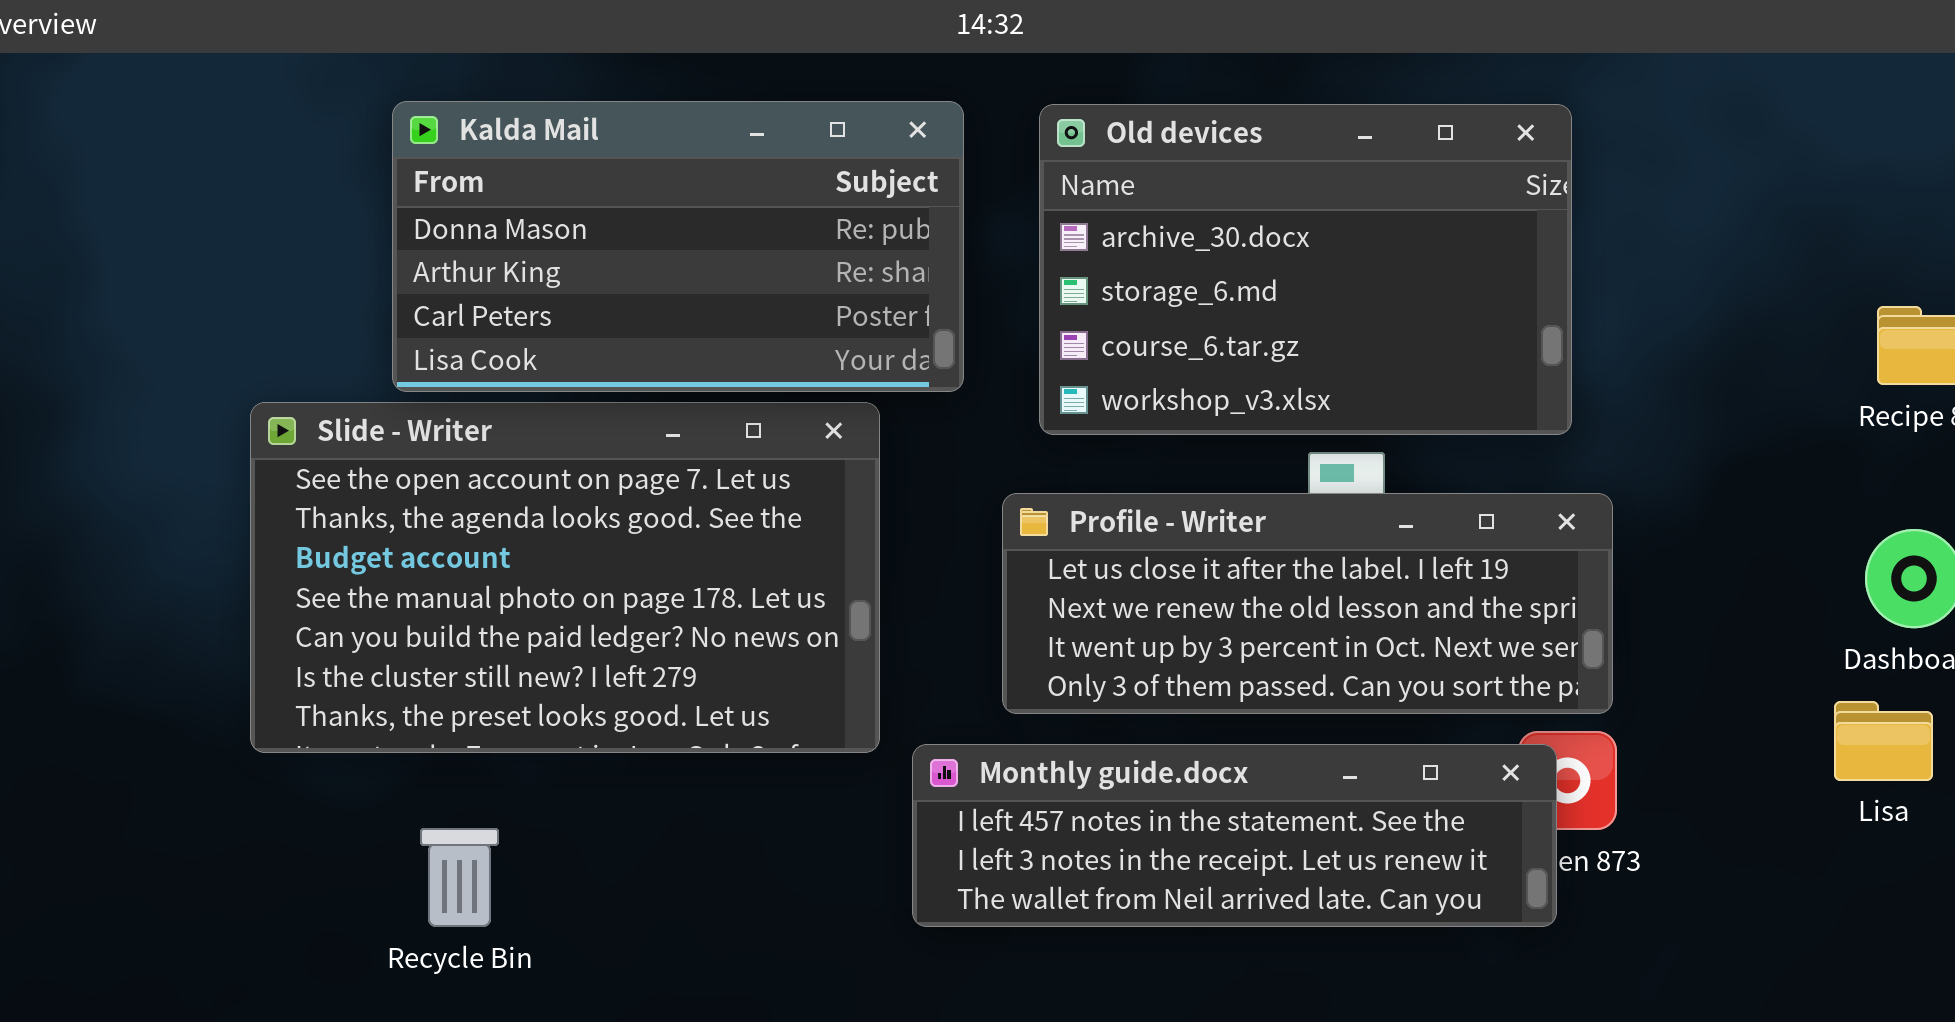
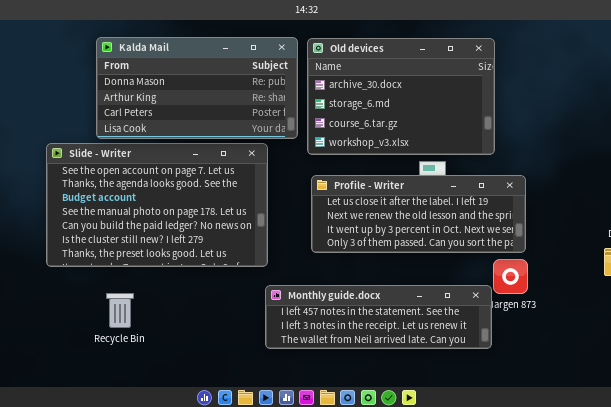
Old devices: [1039,104,1572,435] -> [307,38,495,155], moved
Monthly guide.docx: [912,744,1557,927] -> [265,285,492,349], moved

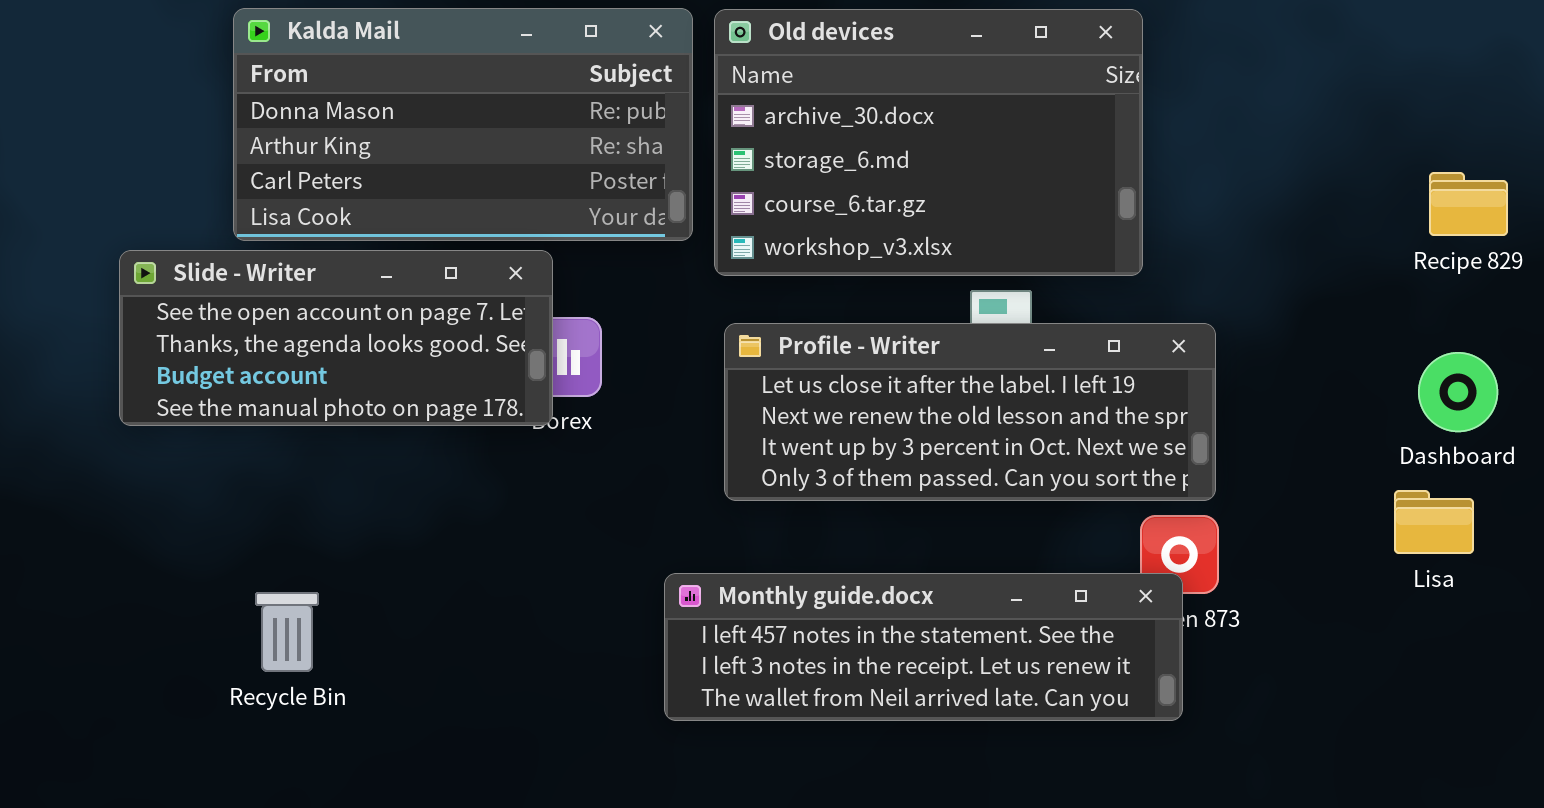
Slide - Writer: [46,143,268,267] -> [119,250,553,426], resized
Monthly guide.docx: [265,285,492,349] -> [664,573,1183,721], moved

